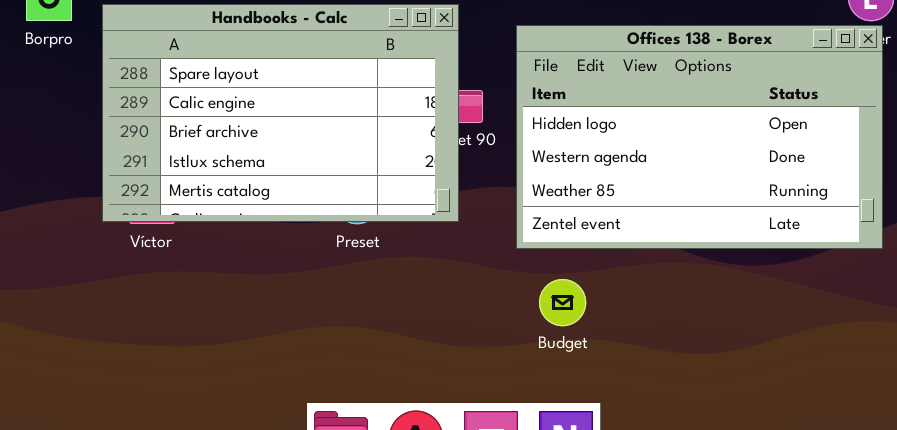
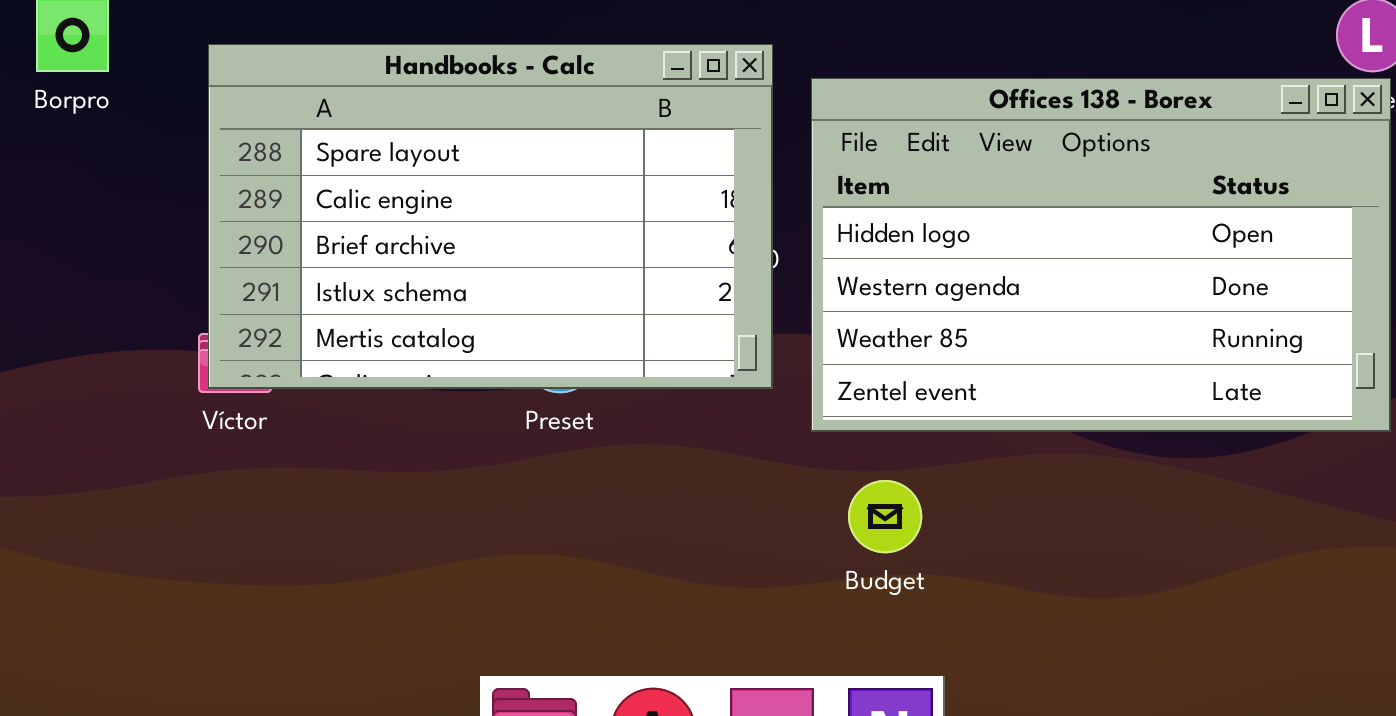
Handbooks - Calc: [102,4,459,222] -> [208,44,773,389], moved

